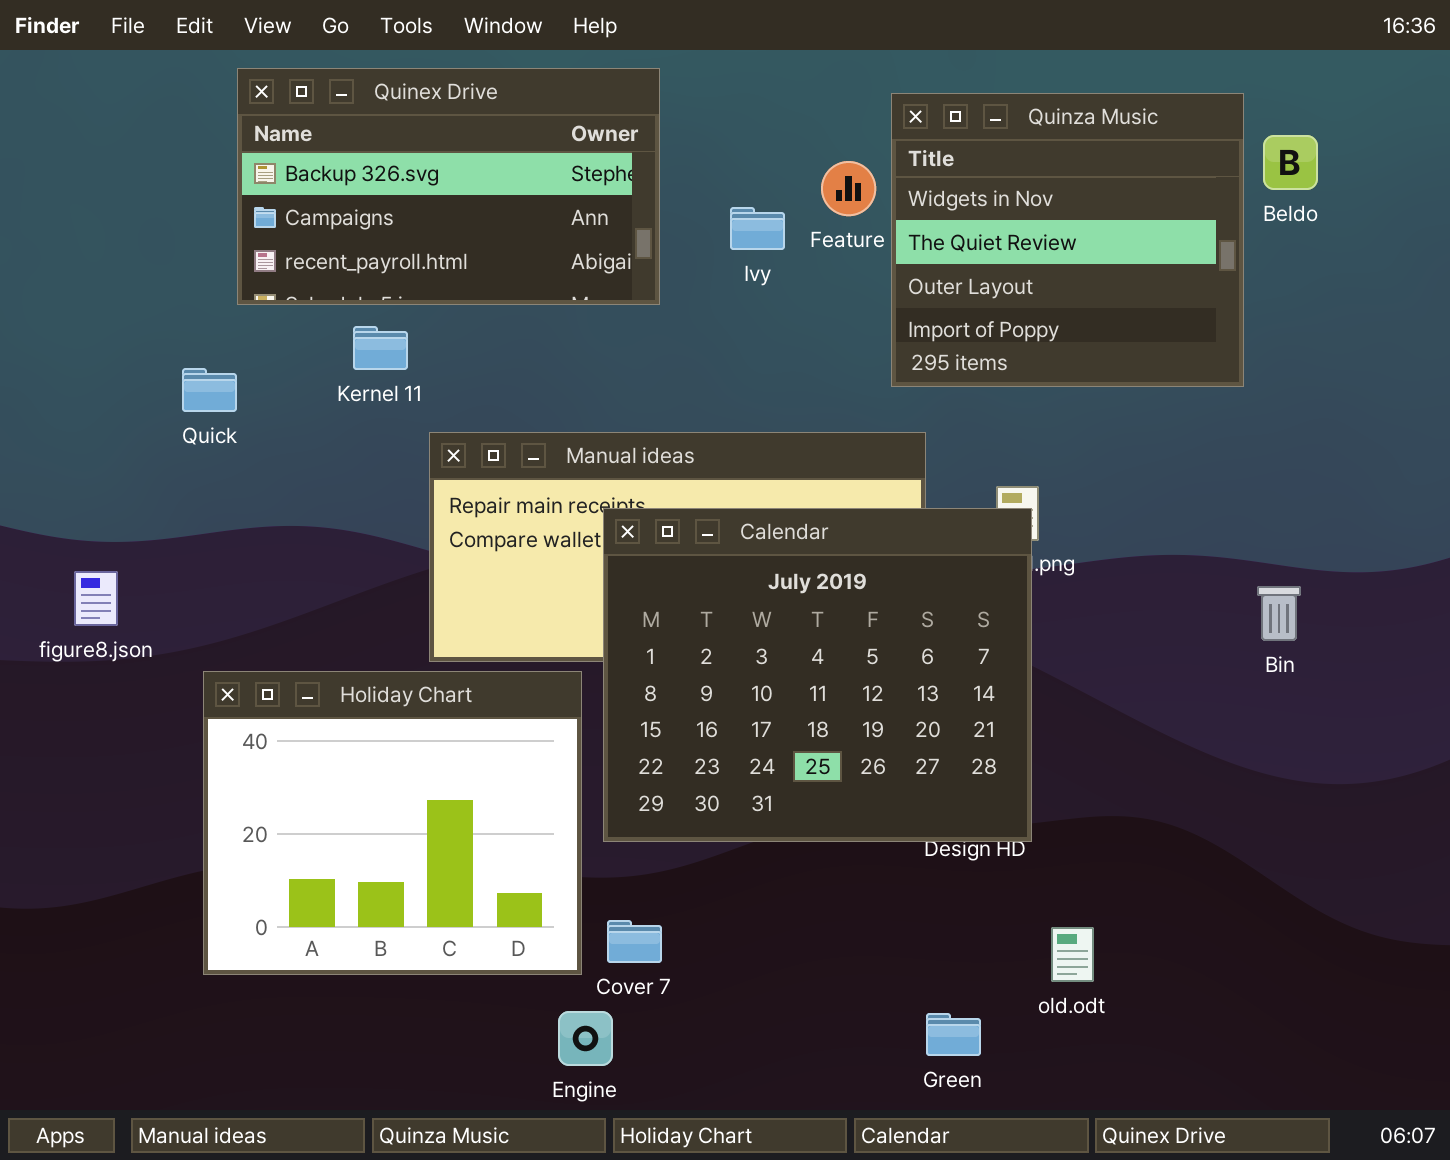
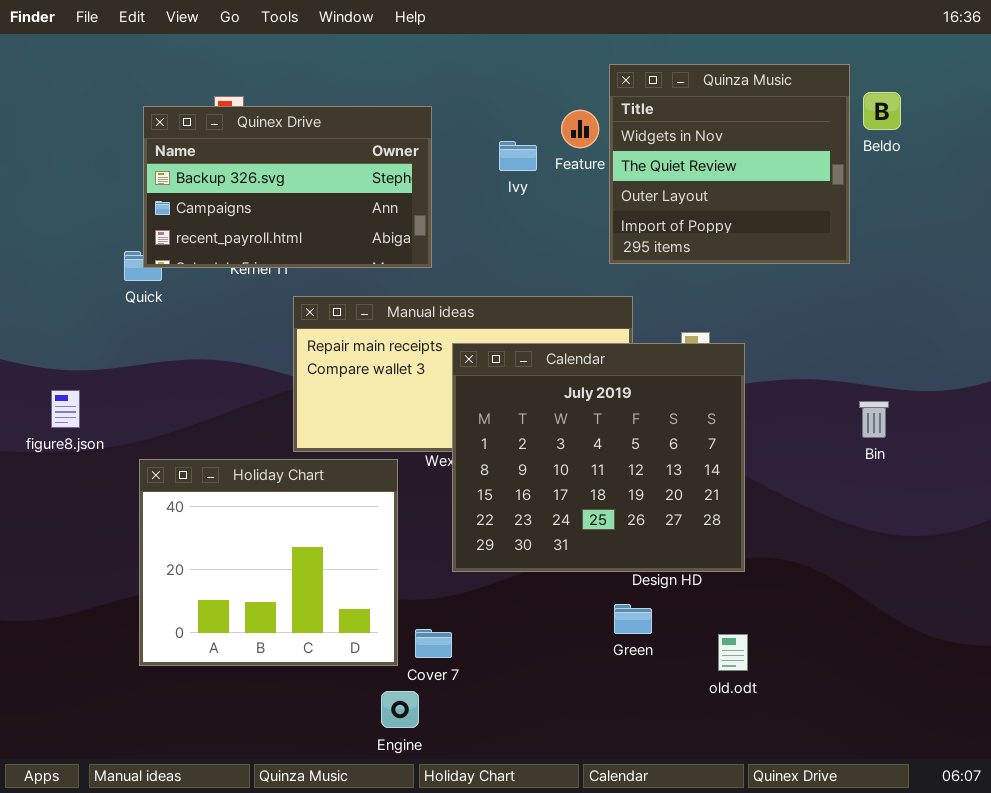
Quinex Drive: [237,68,660,305] -> [143,106,432,268], moved
Calendar: [603,508,1032,842] -> [452,343,745,572], moved
Green: [926,1013,981,1056] -> [614,604,652,634], moved

